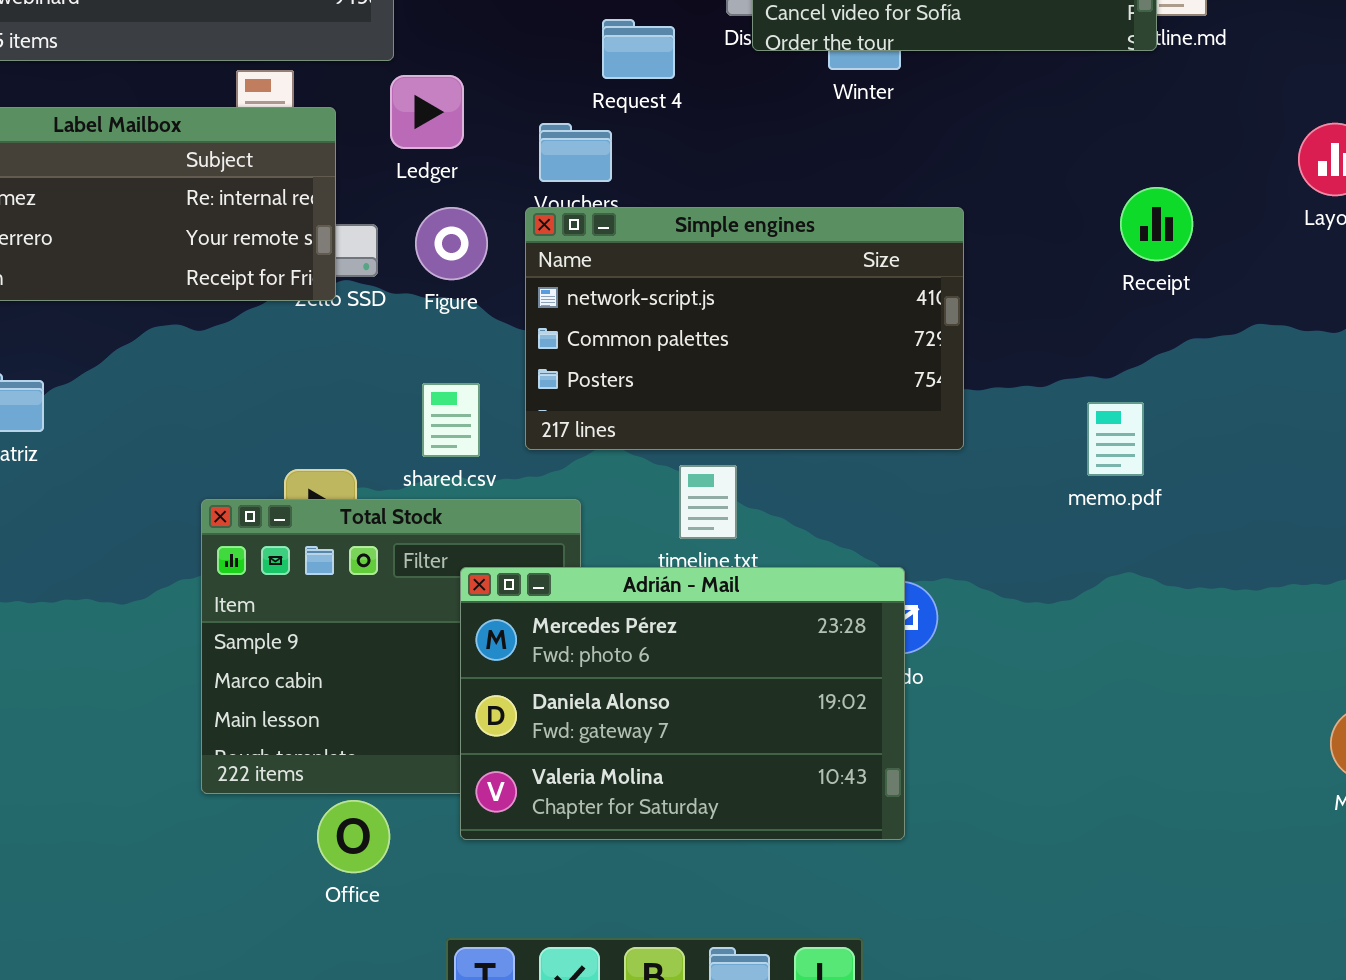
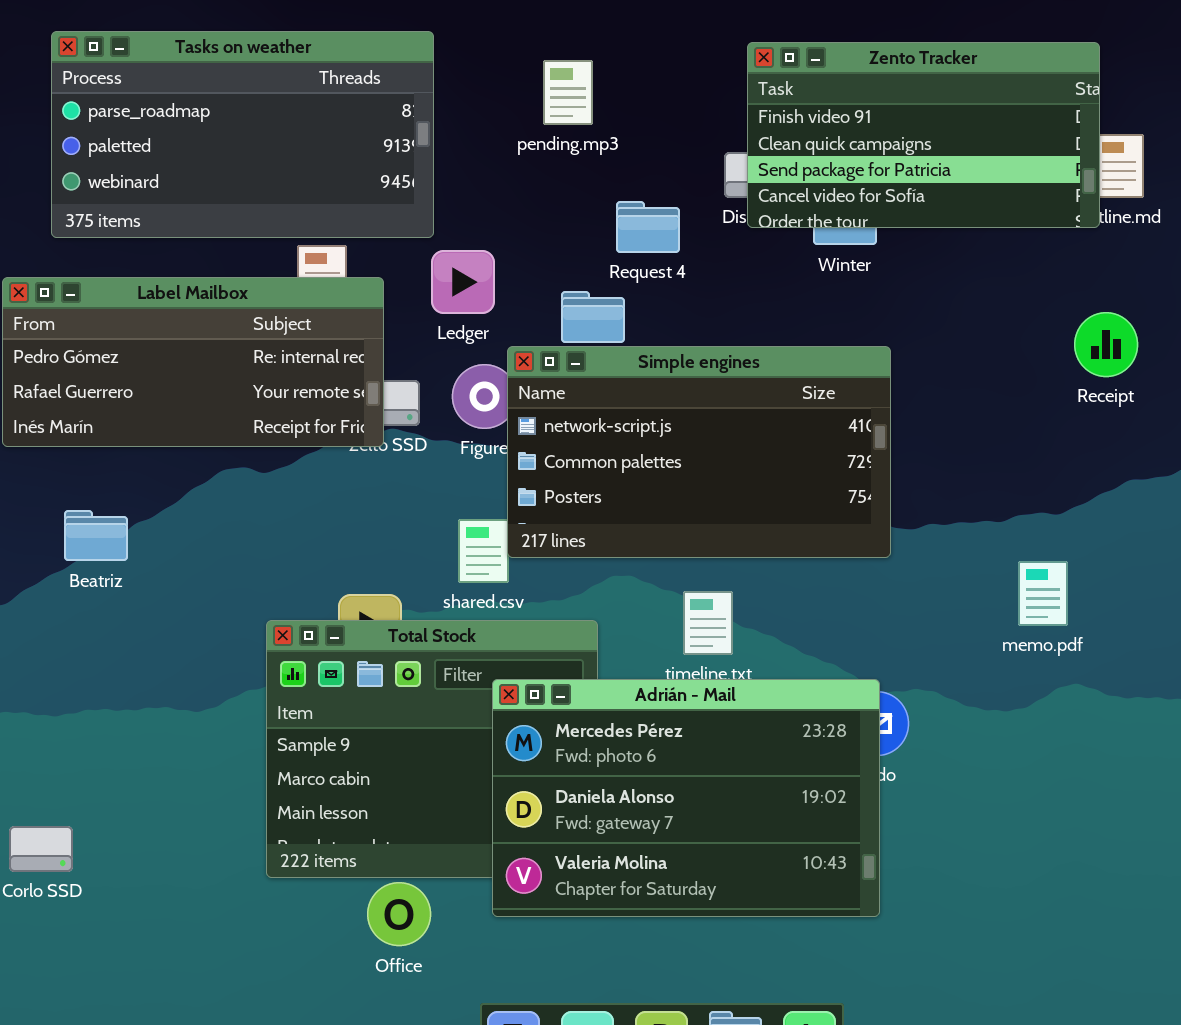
Receipt: [1120,187,1193,261] -> [1074,312,1138,377], moved
Simple engines: [525,207,964,450] -> [507,346,891,558], moved
memo.pdf: [1087,402,1144,476] -> [1018,561,1068,626], moved

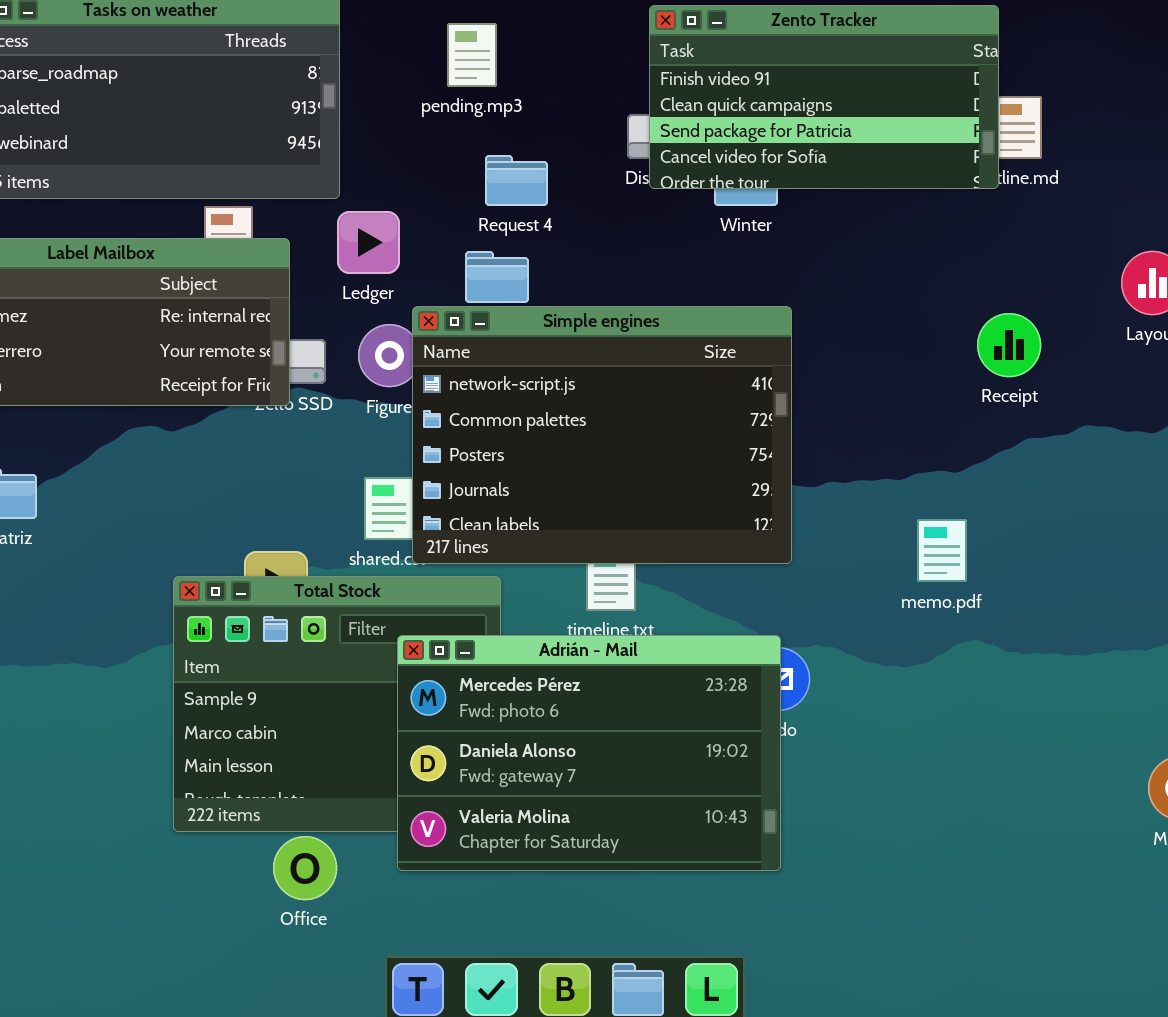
Request 4: [616,201,680,253] -> [485,155,548,206], moved
Receipt: [1074,312,1138,377] -> [977,313,1041,377], moved
Simple engines: [507,346,891,558] -> [412,306,792,564], resized

